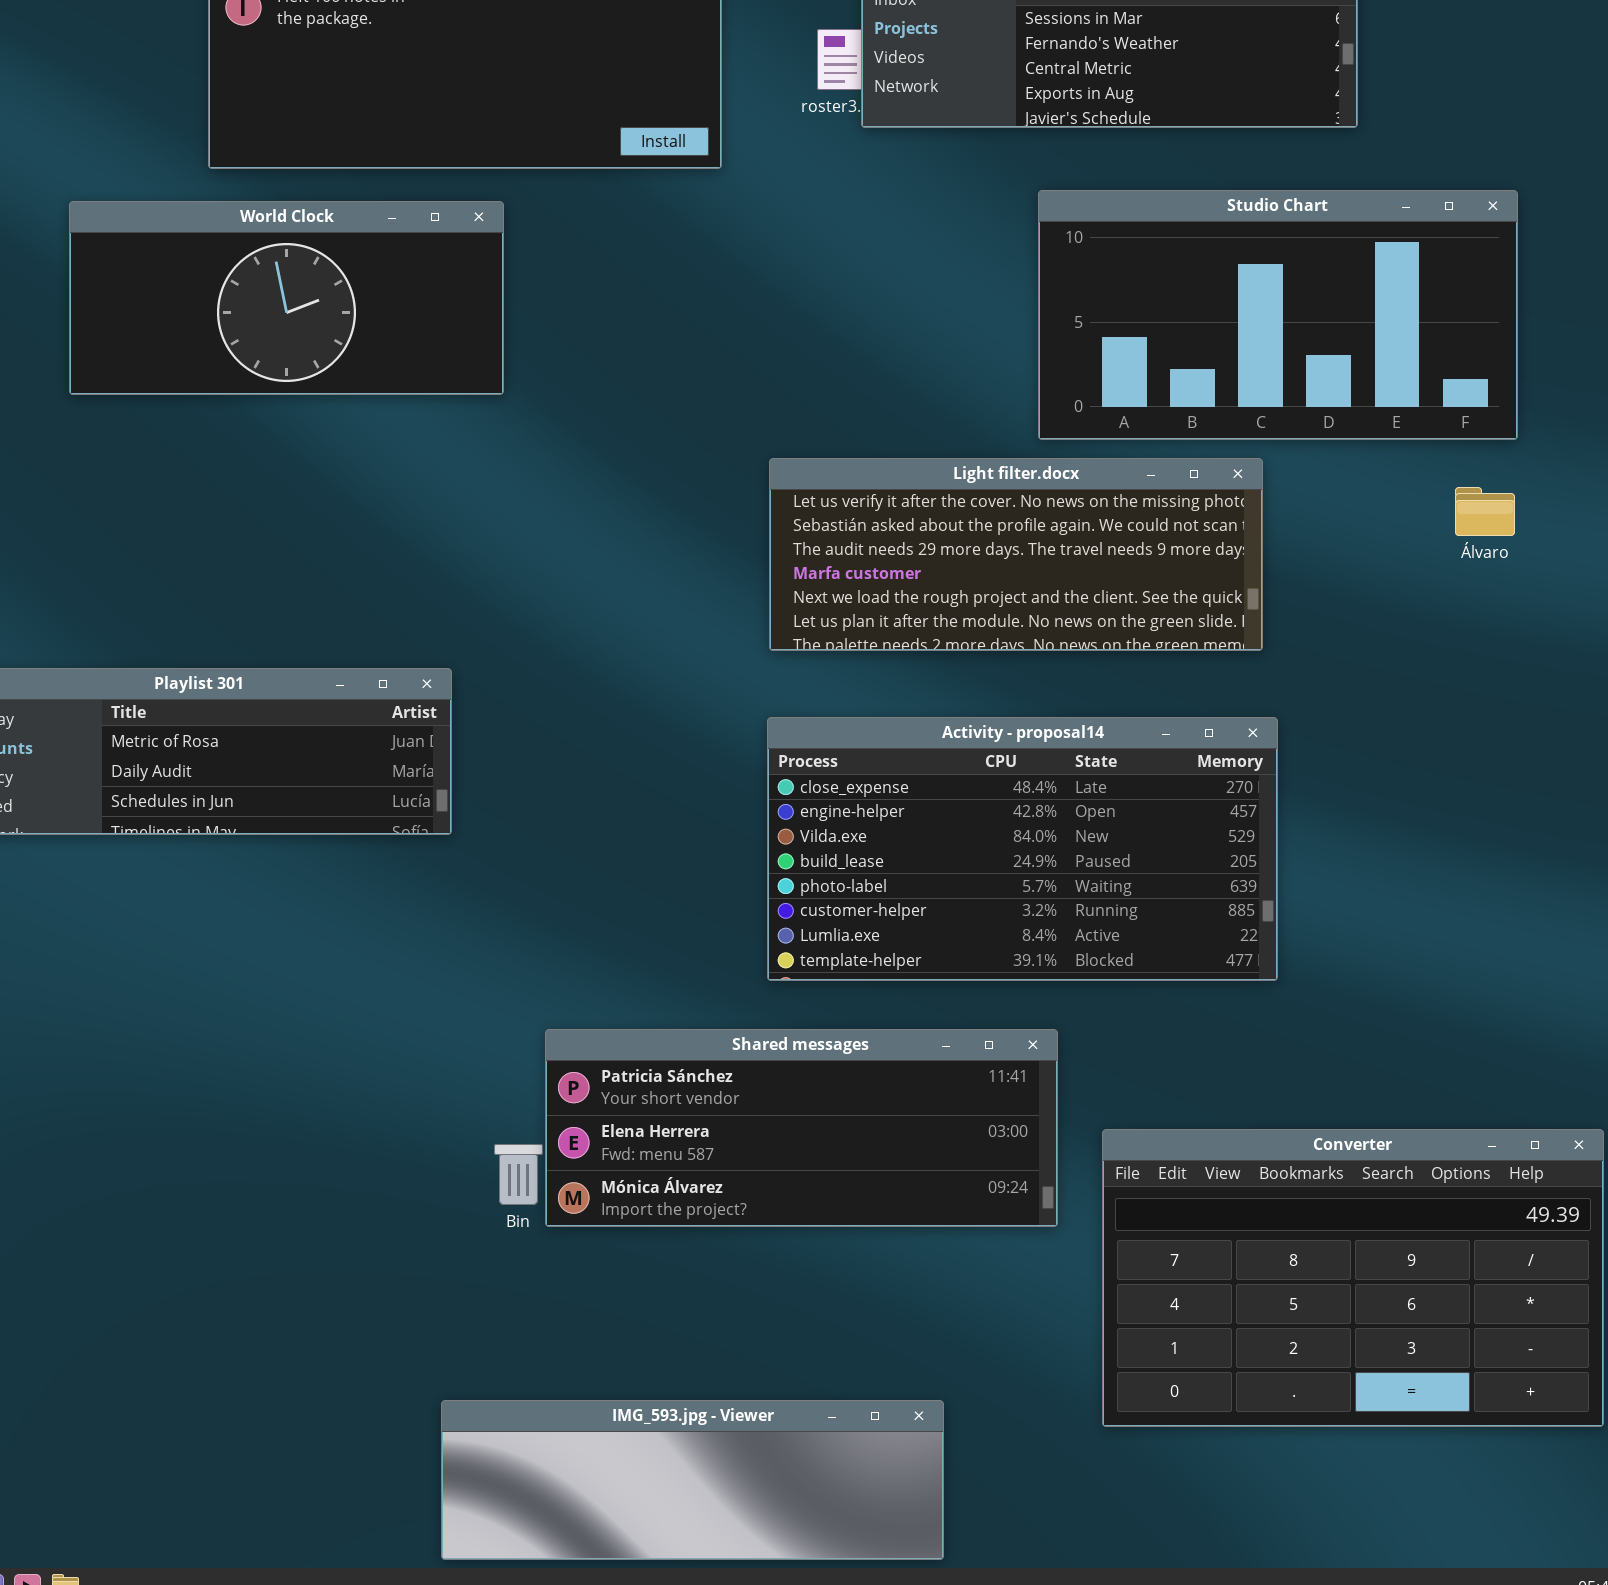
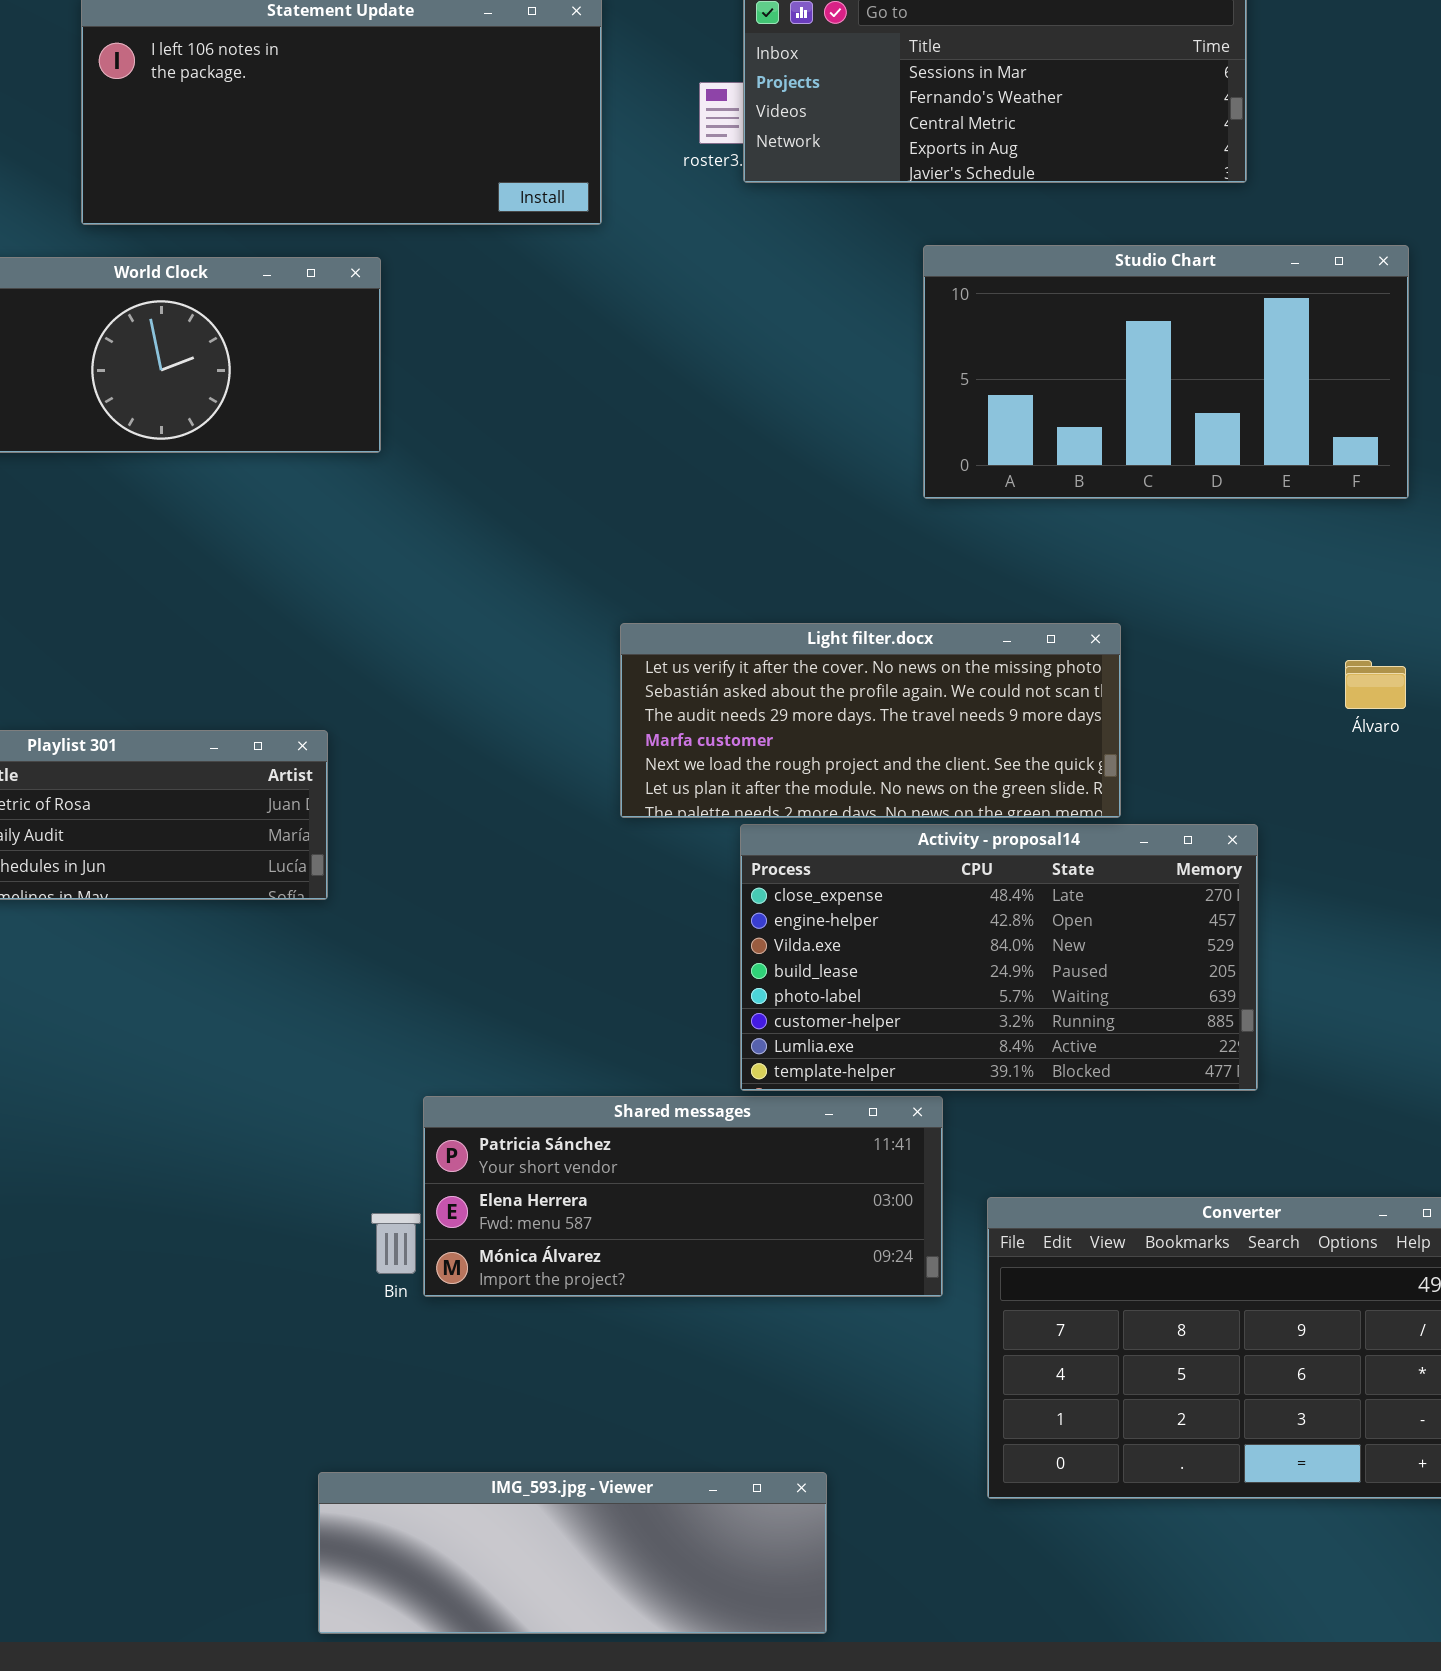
Light filter.docx: [769,458,1263,651] -> [620,623,1121,818], moved
Álvaro: [1455,487,1515,536] -> [1345,660,1406,709], moved
Activity - proposal14: [767,717,1278,981] -> [740,824,1258,1091], moved

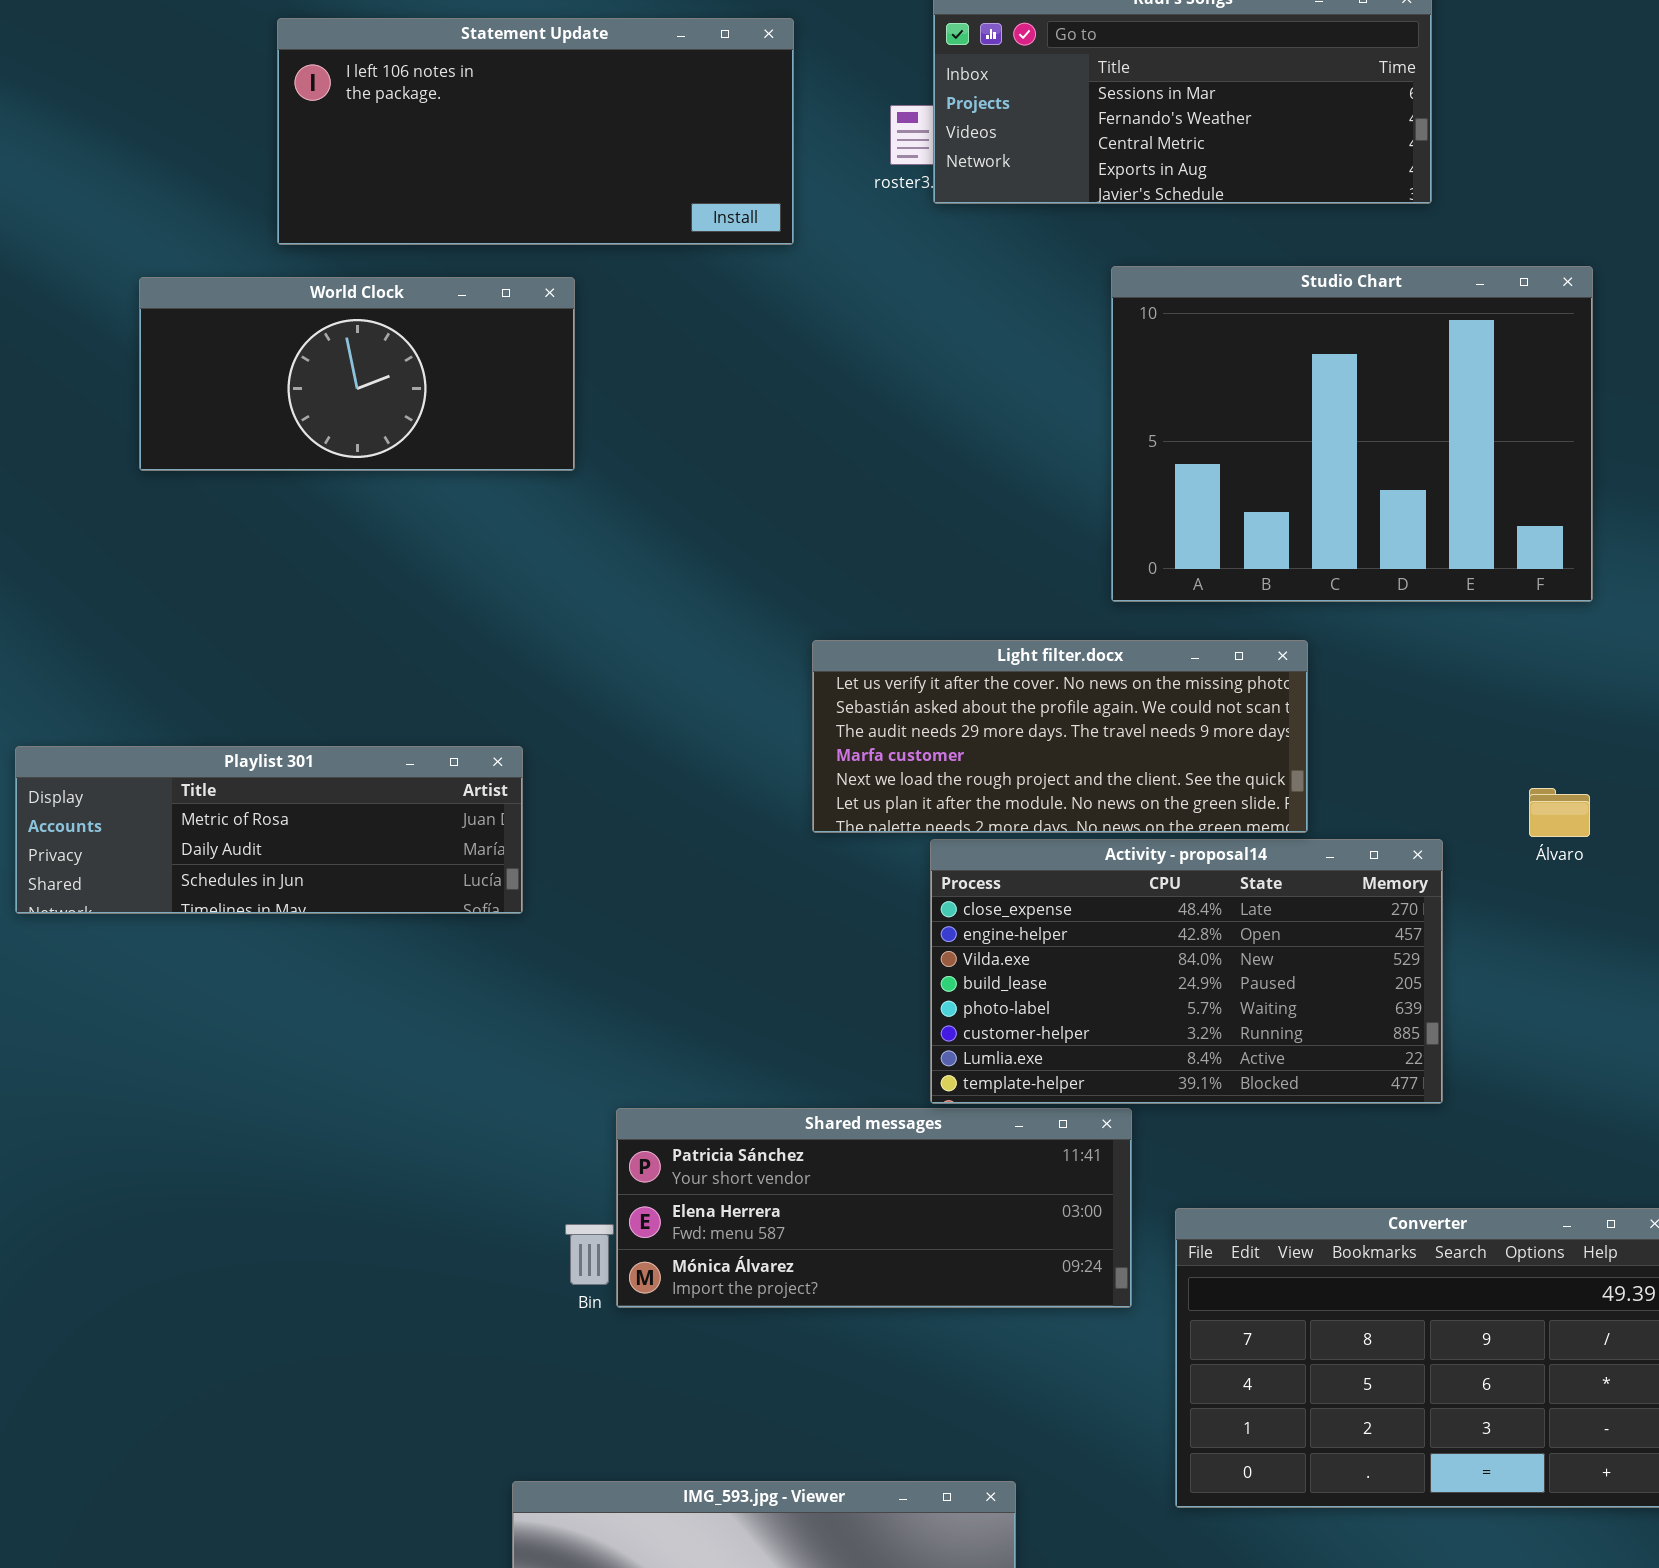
Studio Chart: [923,245,1409,499] -> [1111,266,1593,602], resized
Álvaro: [1345,660,1406,709] -> [1529,788,1590,837], moved

